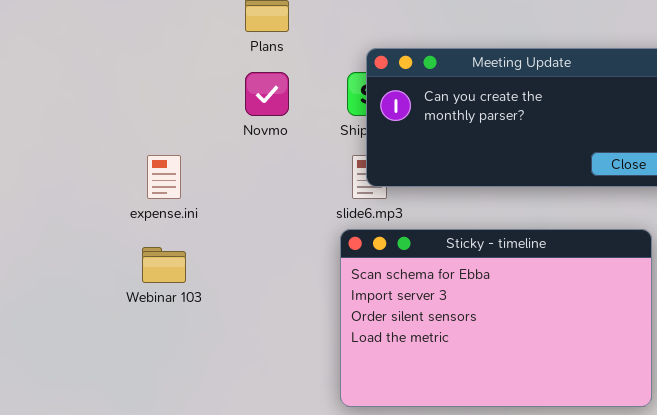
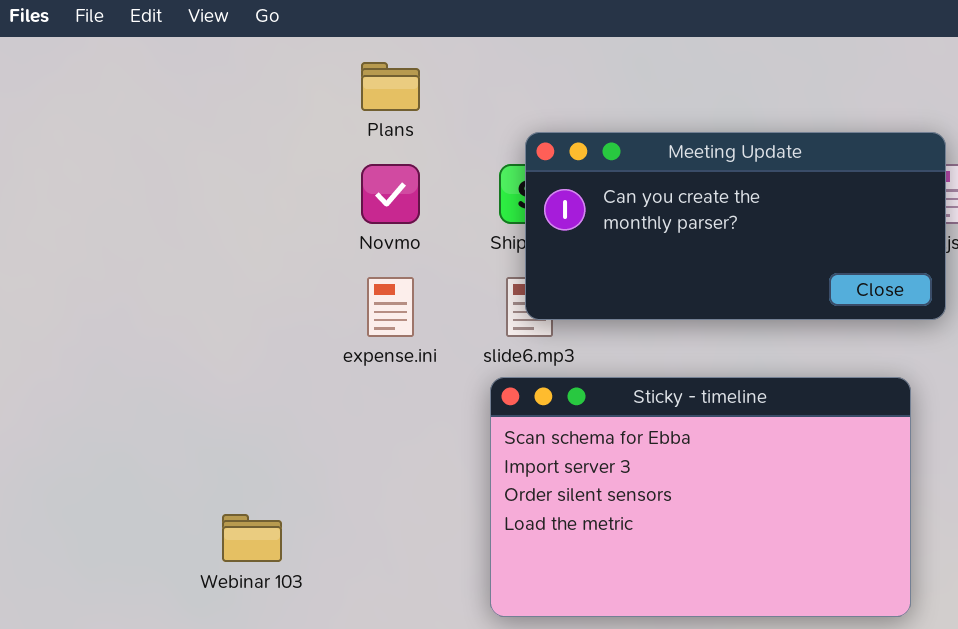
expense.ini: [147,155,181,199] -> [367,277,414,337], moved
Webinar 103: [142,247,186,283] -> [222,514,282,562], moved

